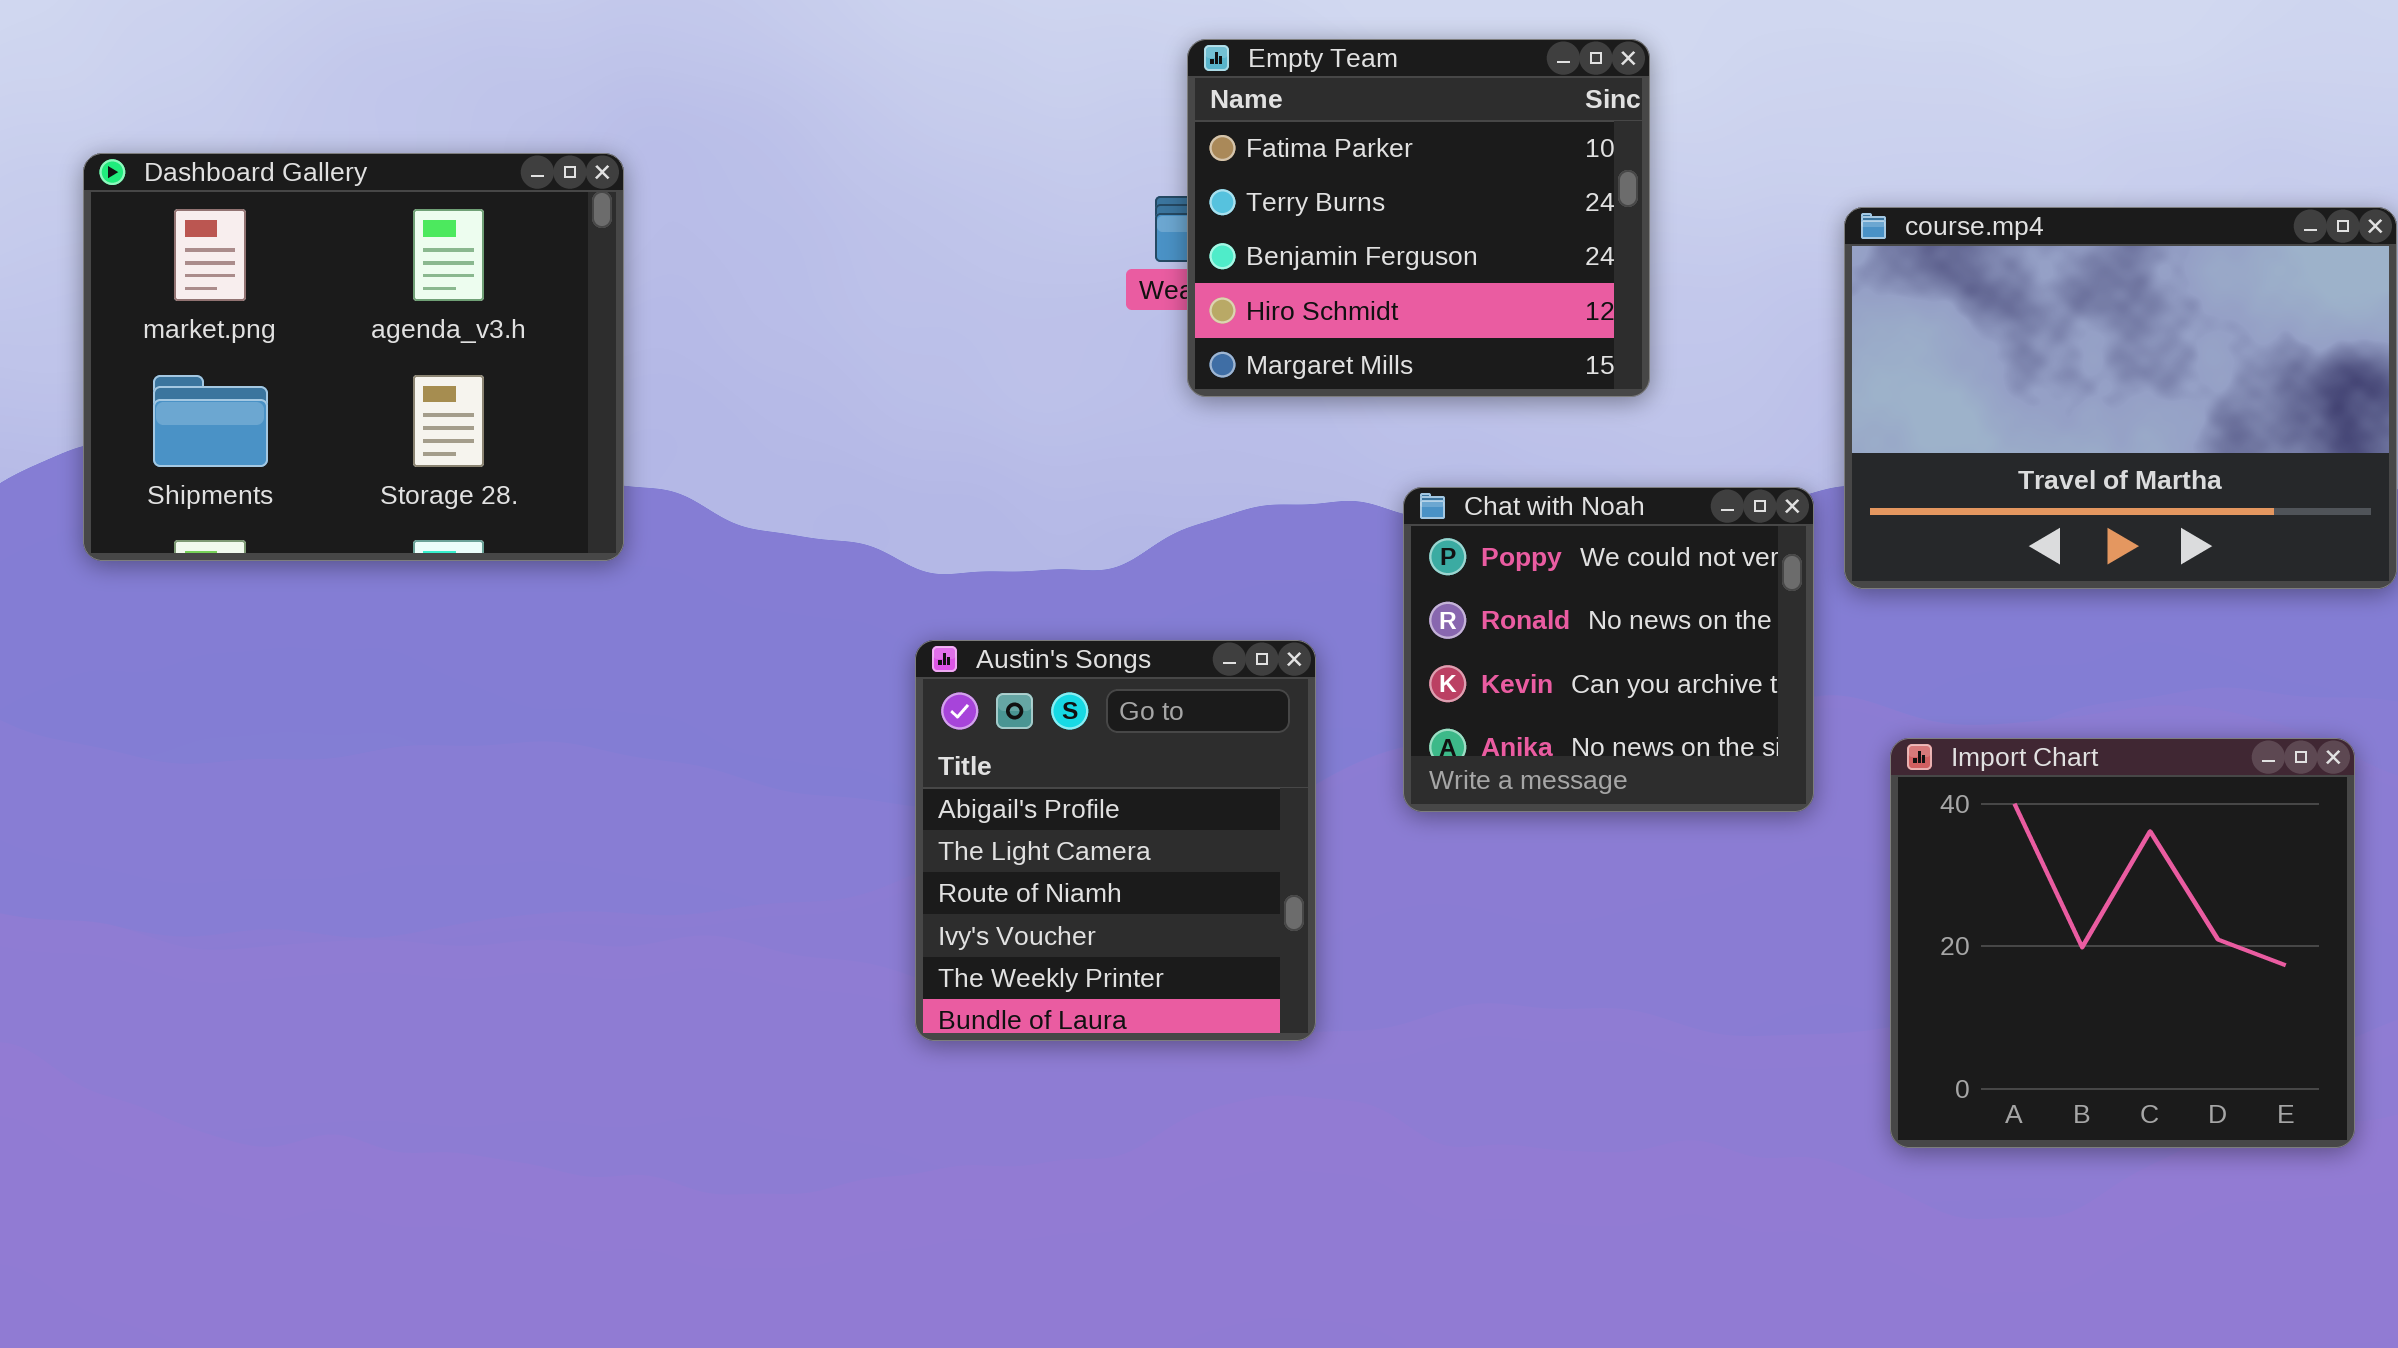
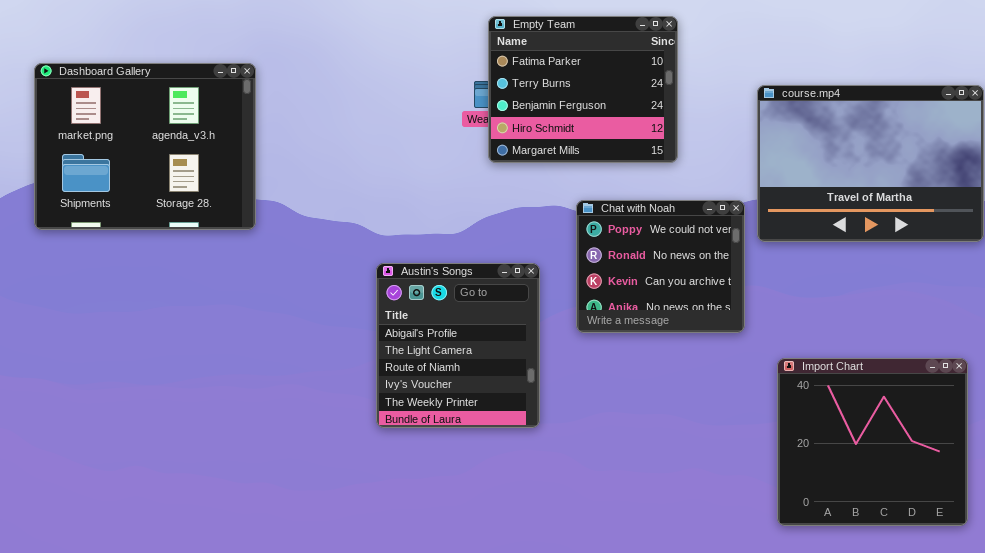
Import Chart: [1890,738,2355,1148] -> [777,358,968,526], moved

